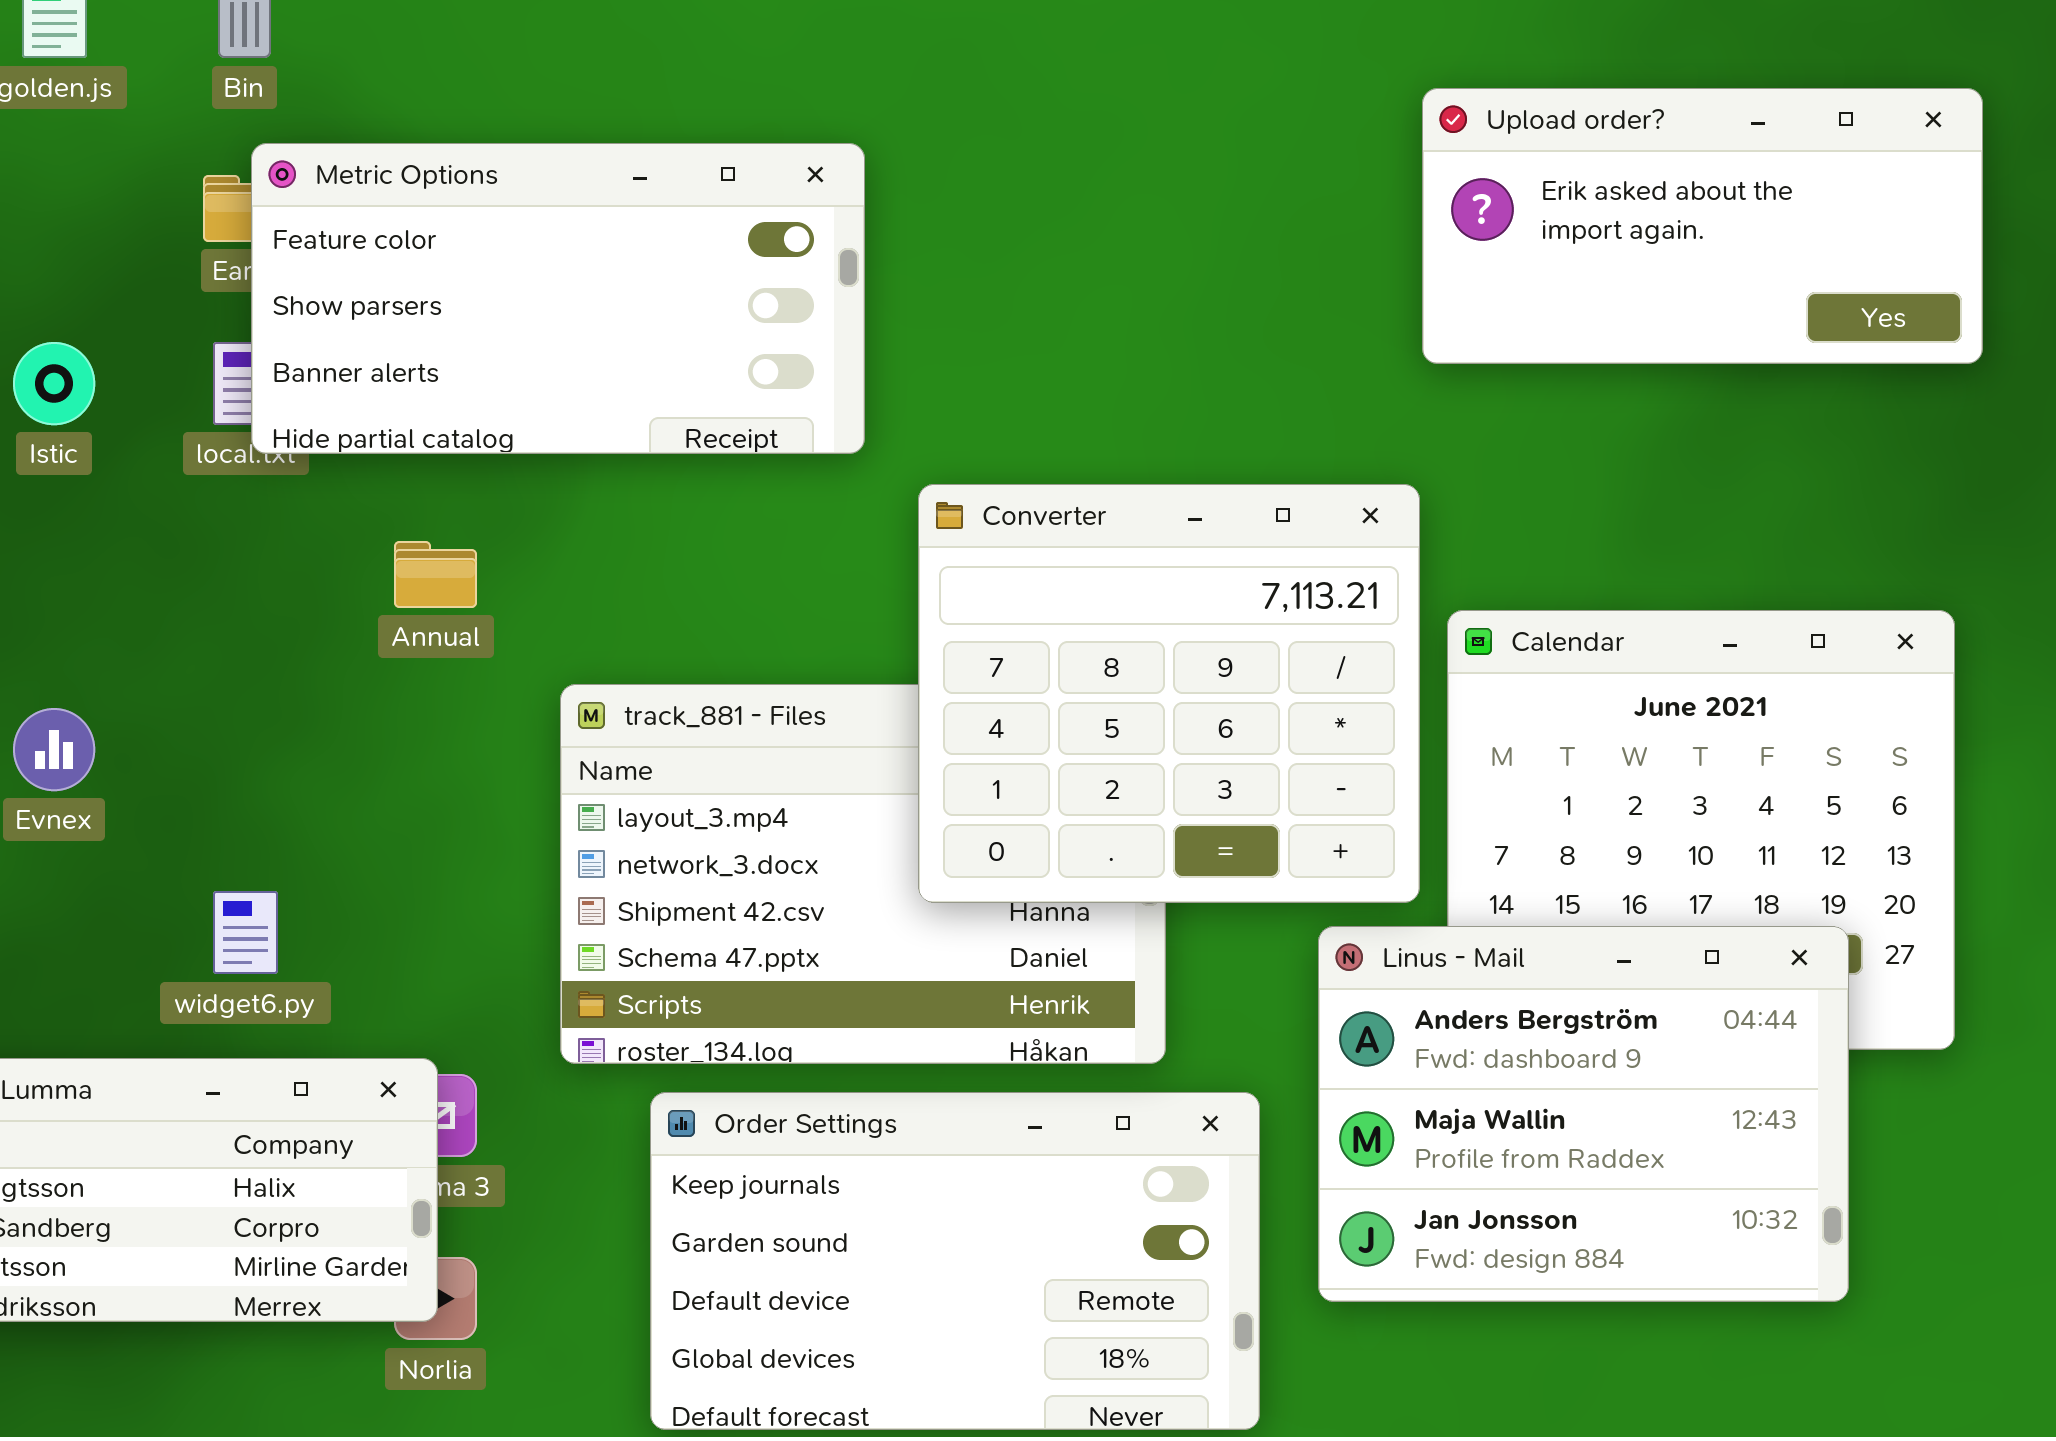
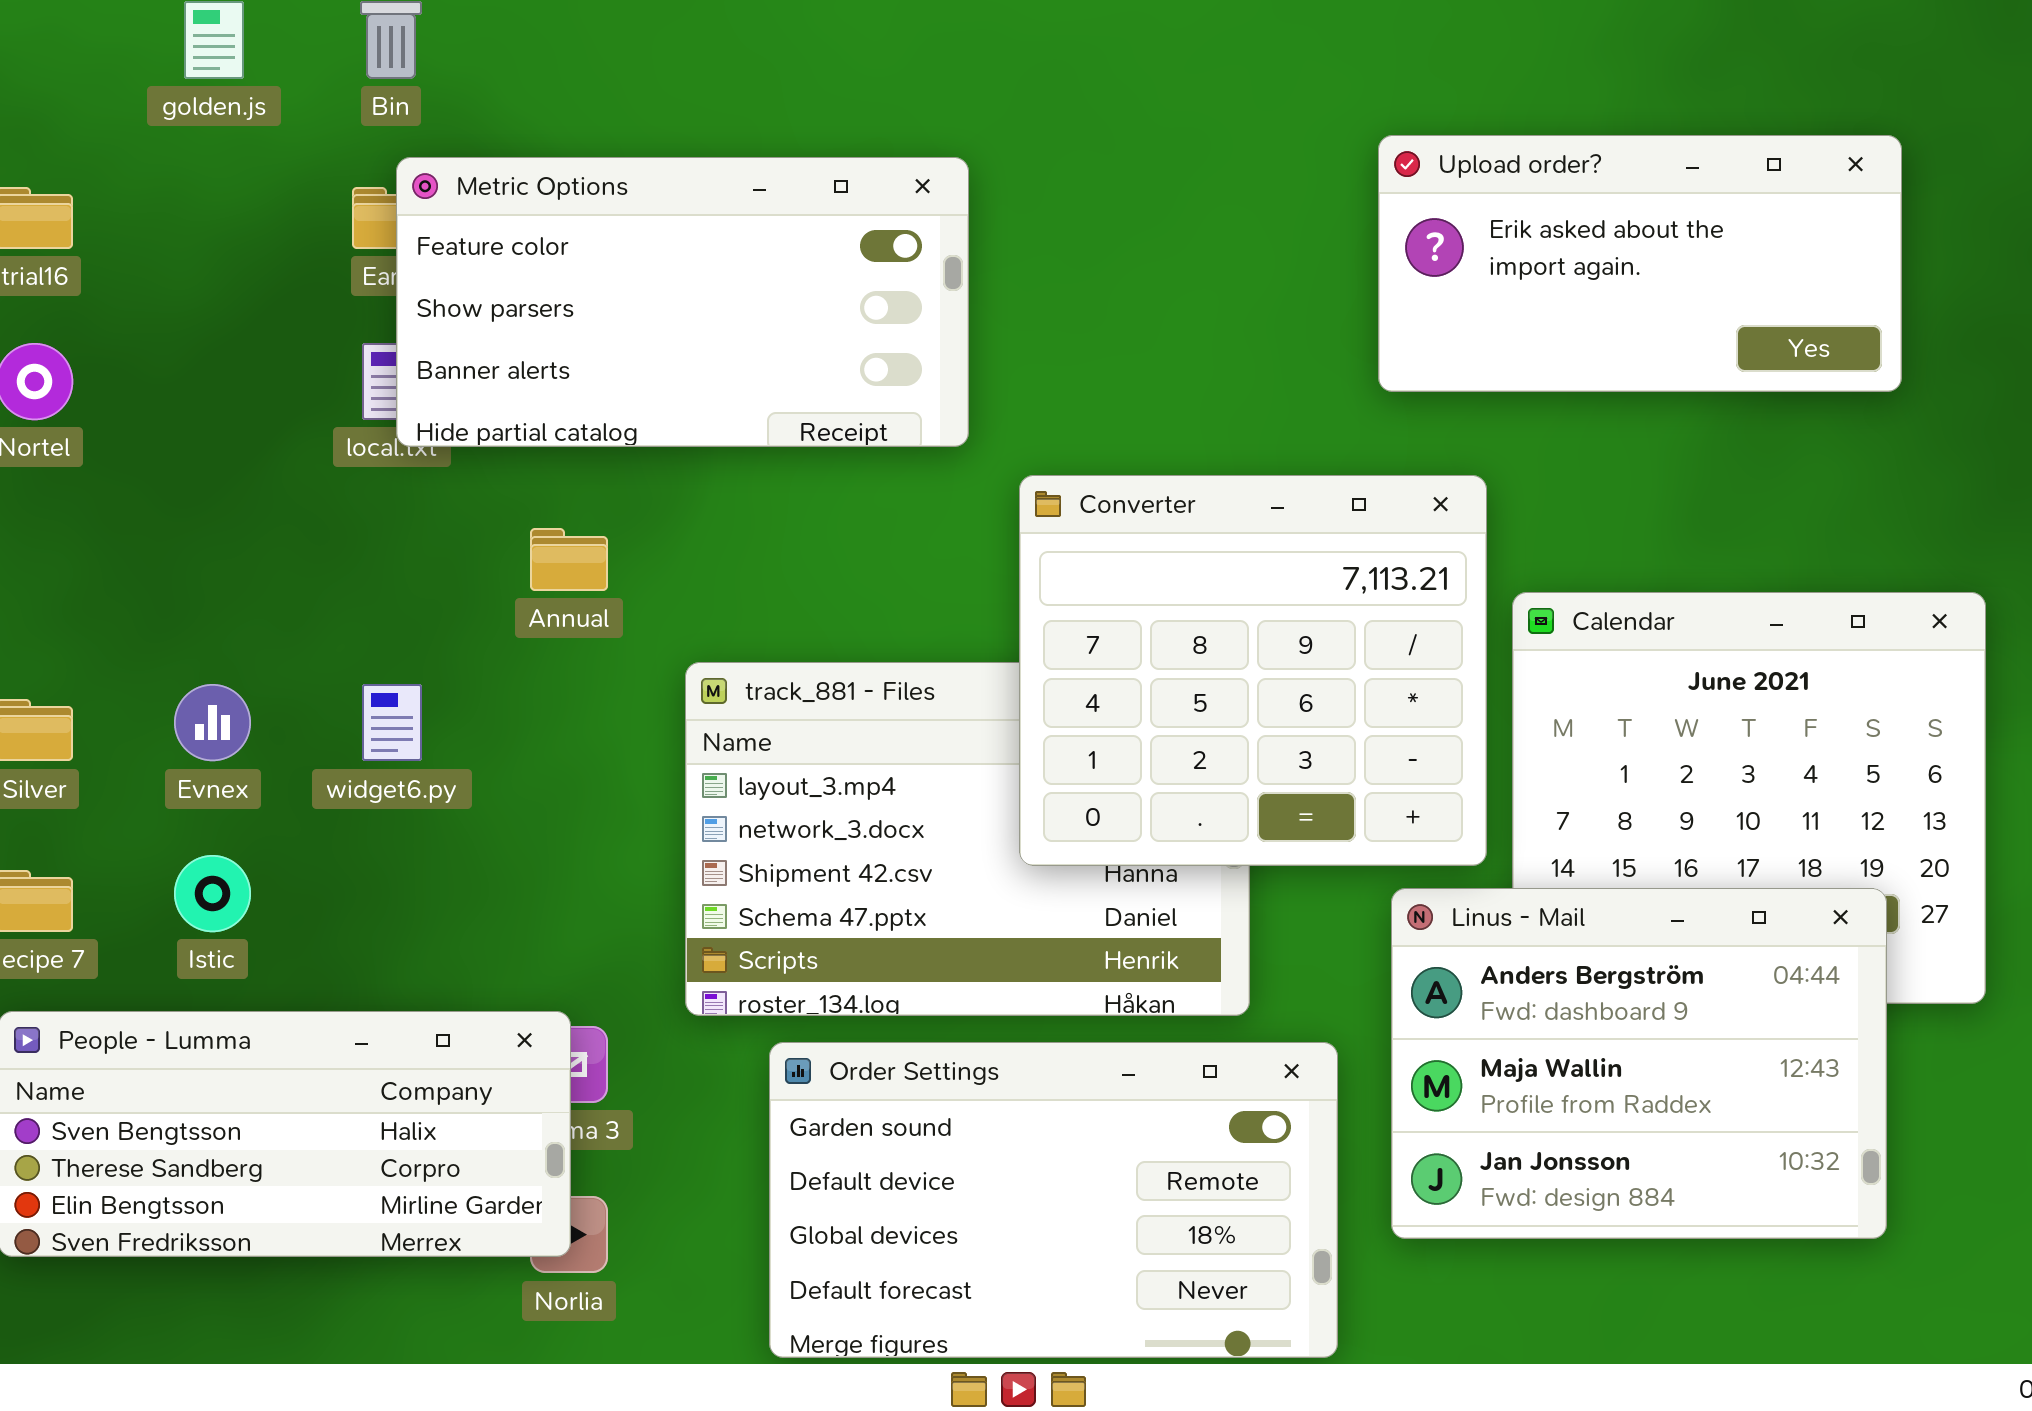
Upload order?: [1422,88,1983,364] -> [1378,135,1902,392], moved
Istic: [13,342,95,425] -> [174,855,251,932], moved
widget6.py: [213,891,278,974] -> [362,684,422,761], moved
Order Settings: [650,1092,1260,1430] -> [769,1042,1338,1358], scrolled down 1 row

